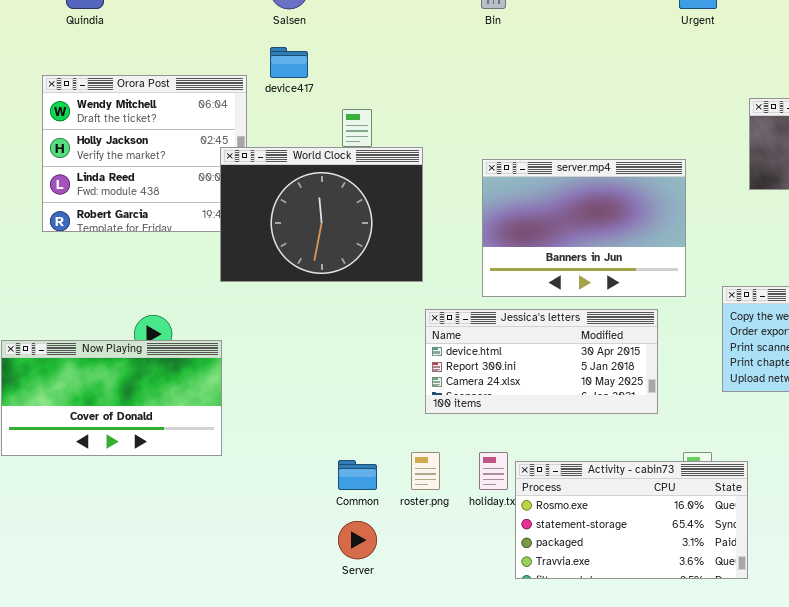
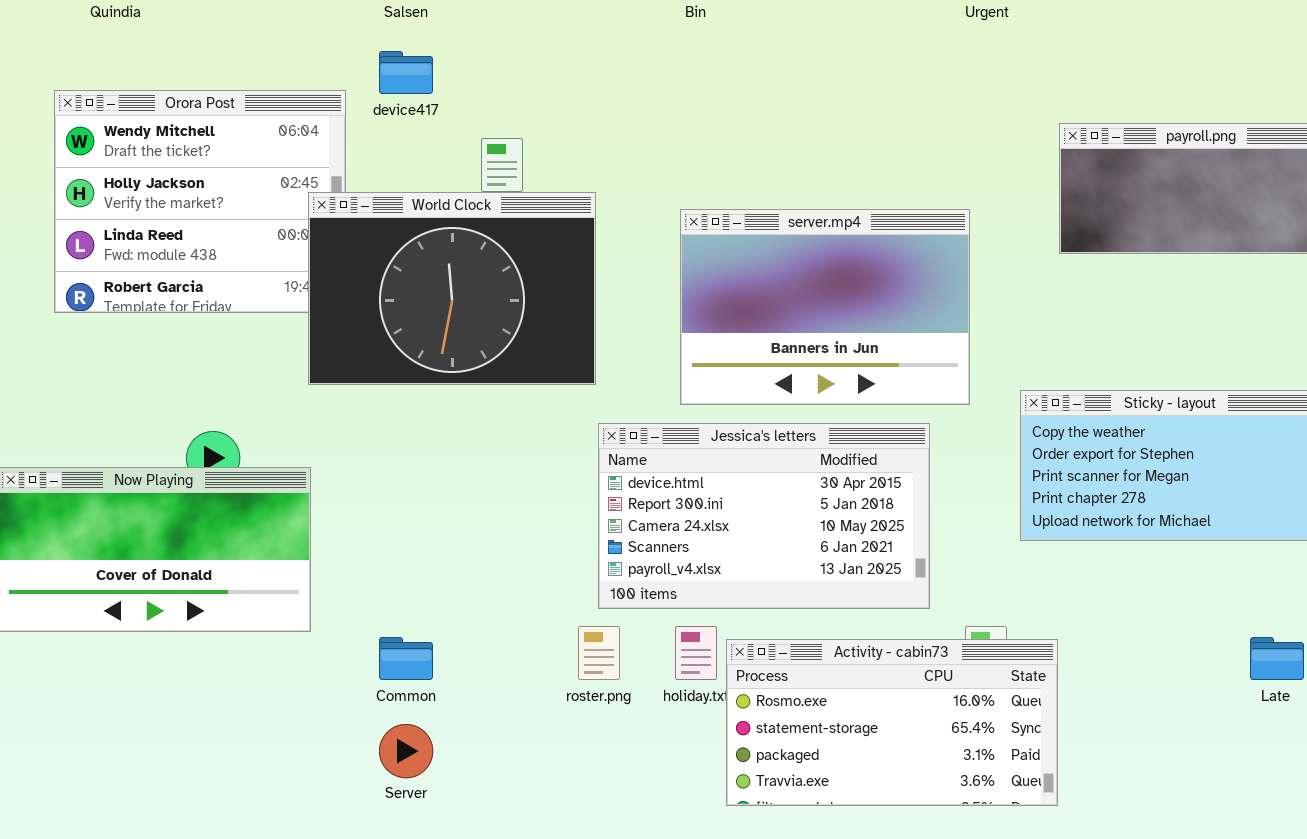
Jessica's letters: [425,309,658,414] -> [598,423,930,609], resized
Common: [338,460,377,490] -> [379,637,433,680], moved
Server: [338,521,377,559] -> [379,724,433,778], moved

